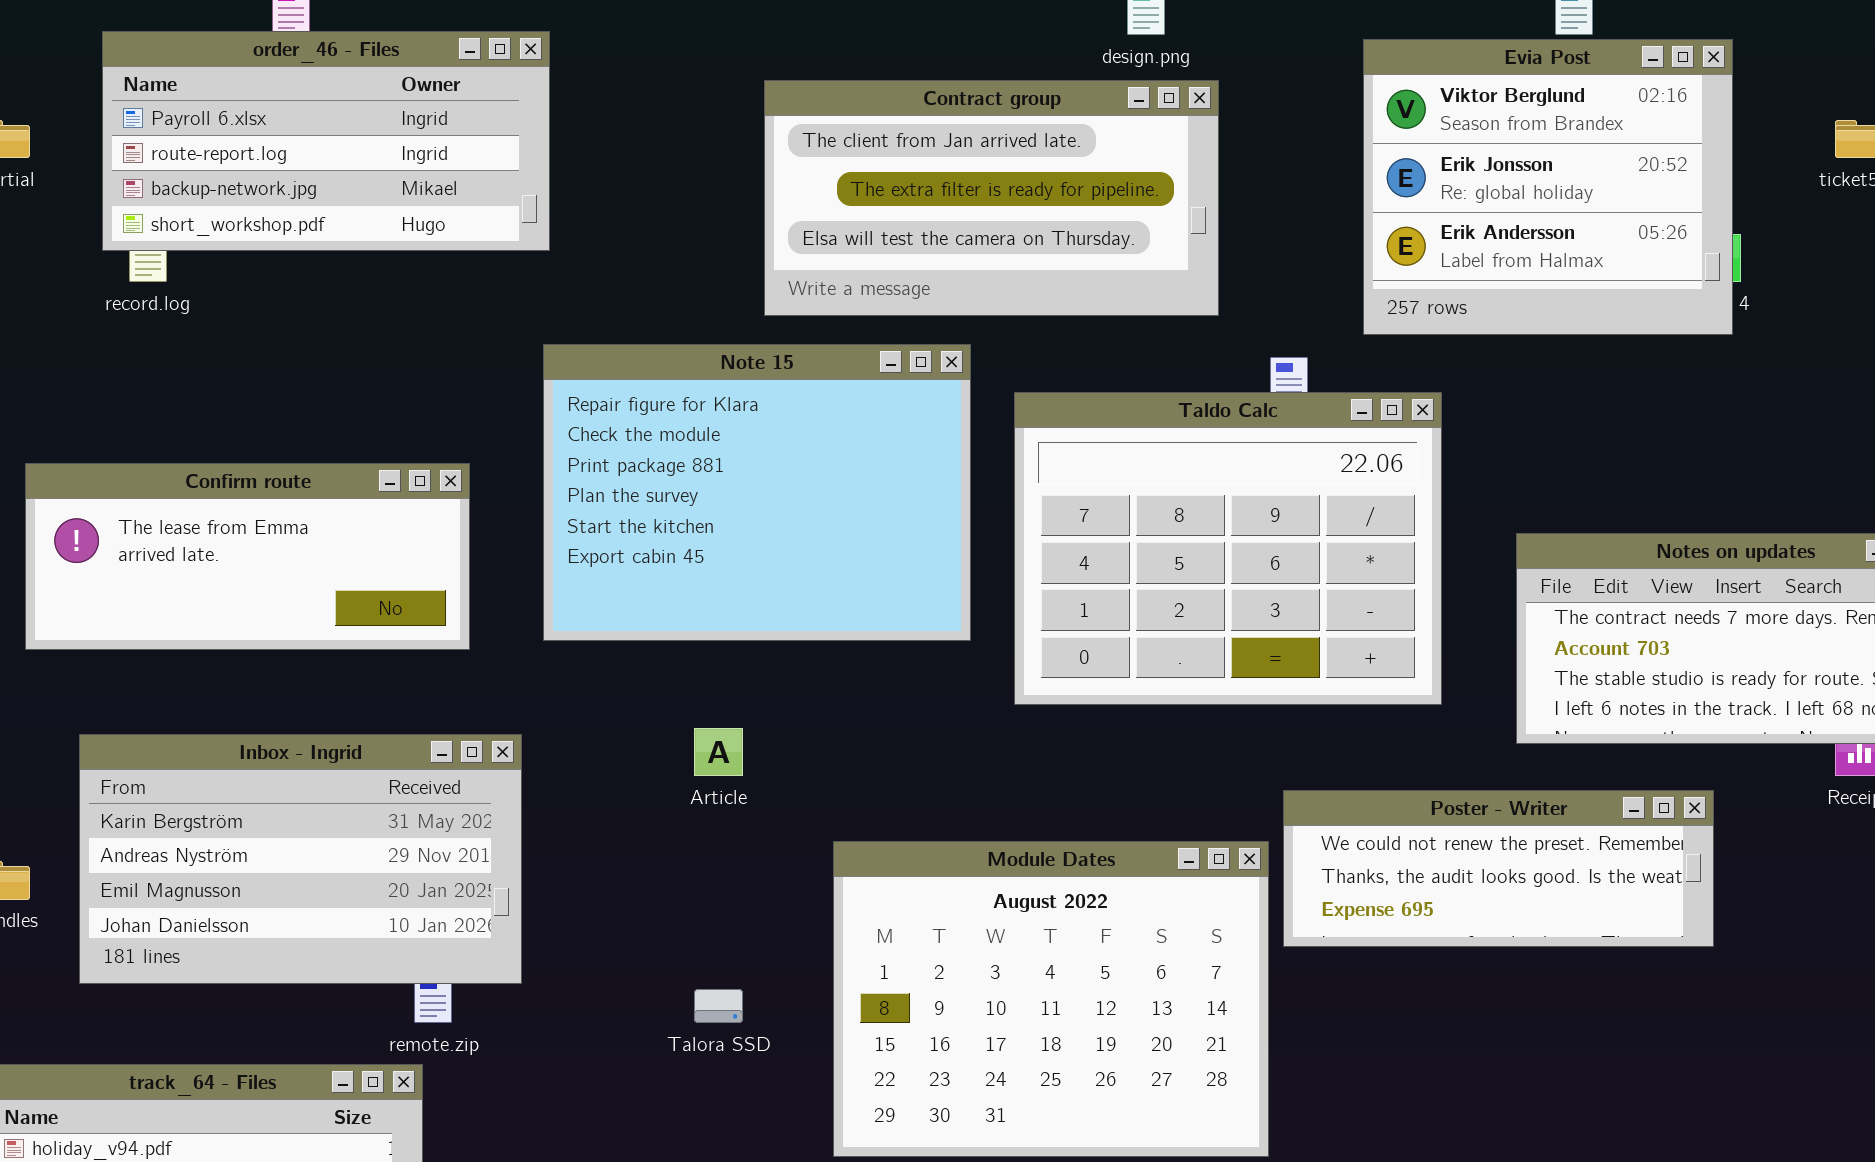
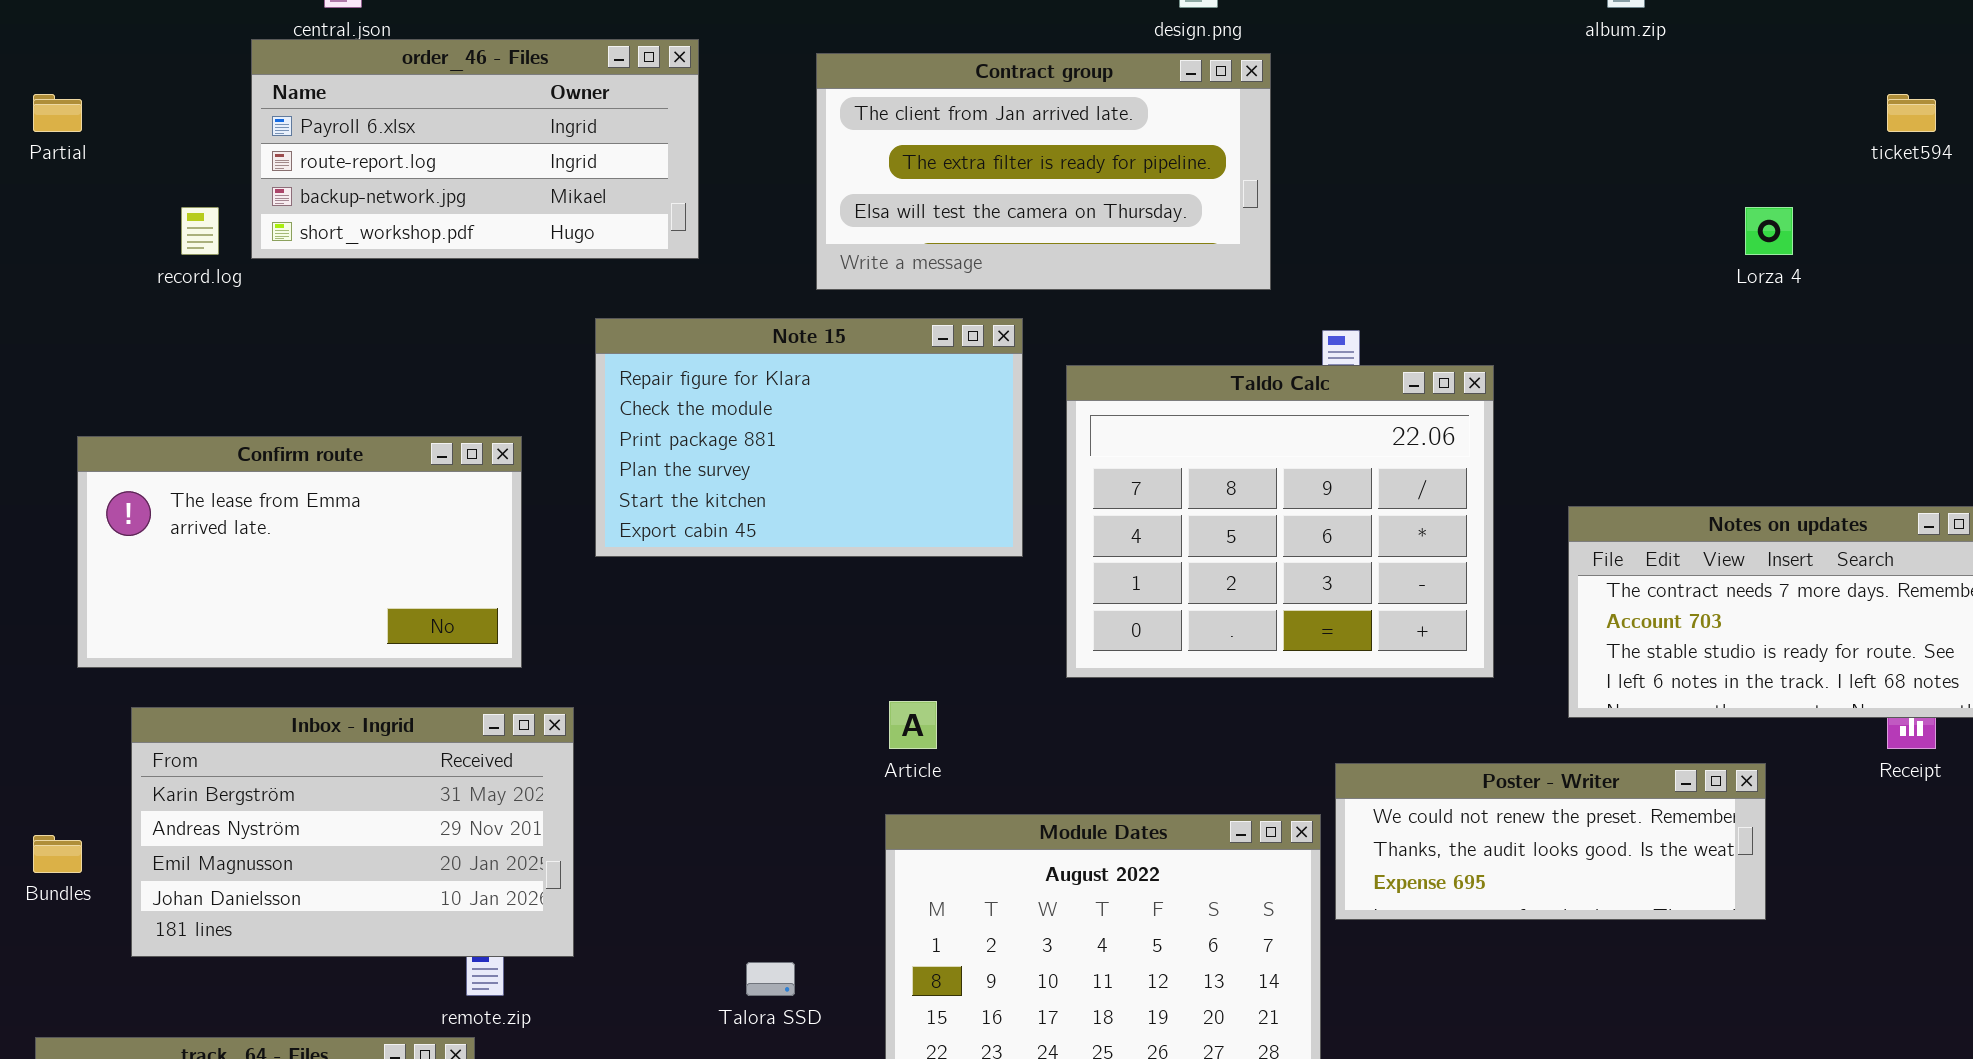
order_46 - Files: [102,31,550,251] -> [251,39,699,259], moved
Evia Post: [1363,39,1733,335] -> none, closed
Note 15: [543,344,971,641] -> [595,318,1023,557], resized
Confirm route: [25,463,470,650] -> [77,436,522,668], resized
Article: [694,728,743,776] -> [889,701,937,749], moved

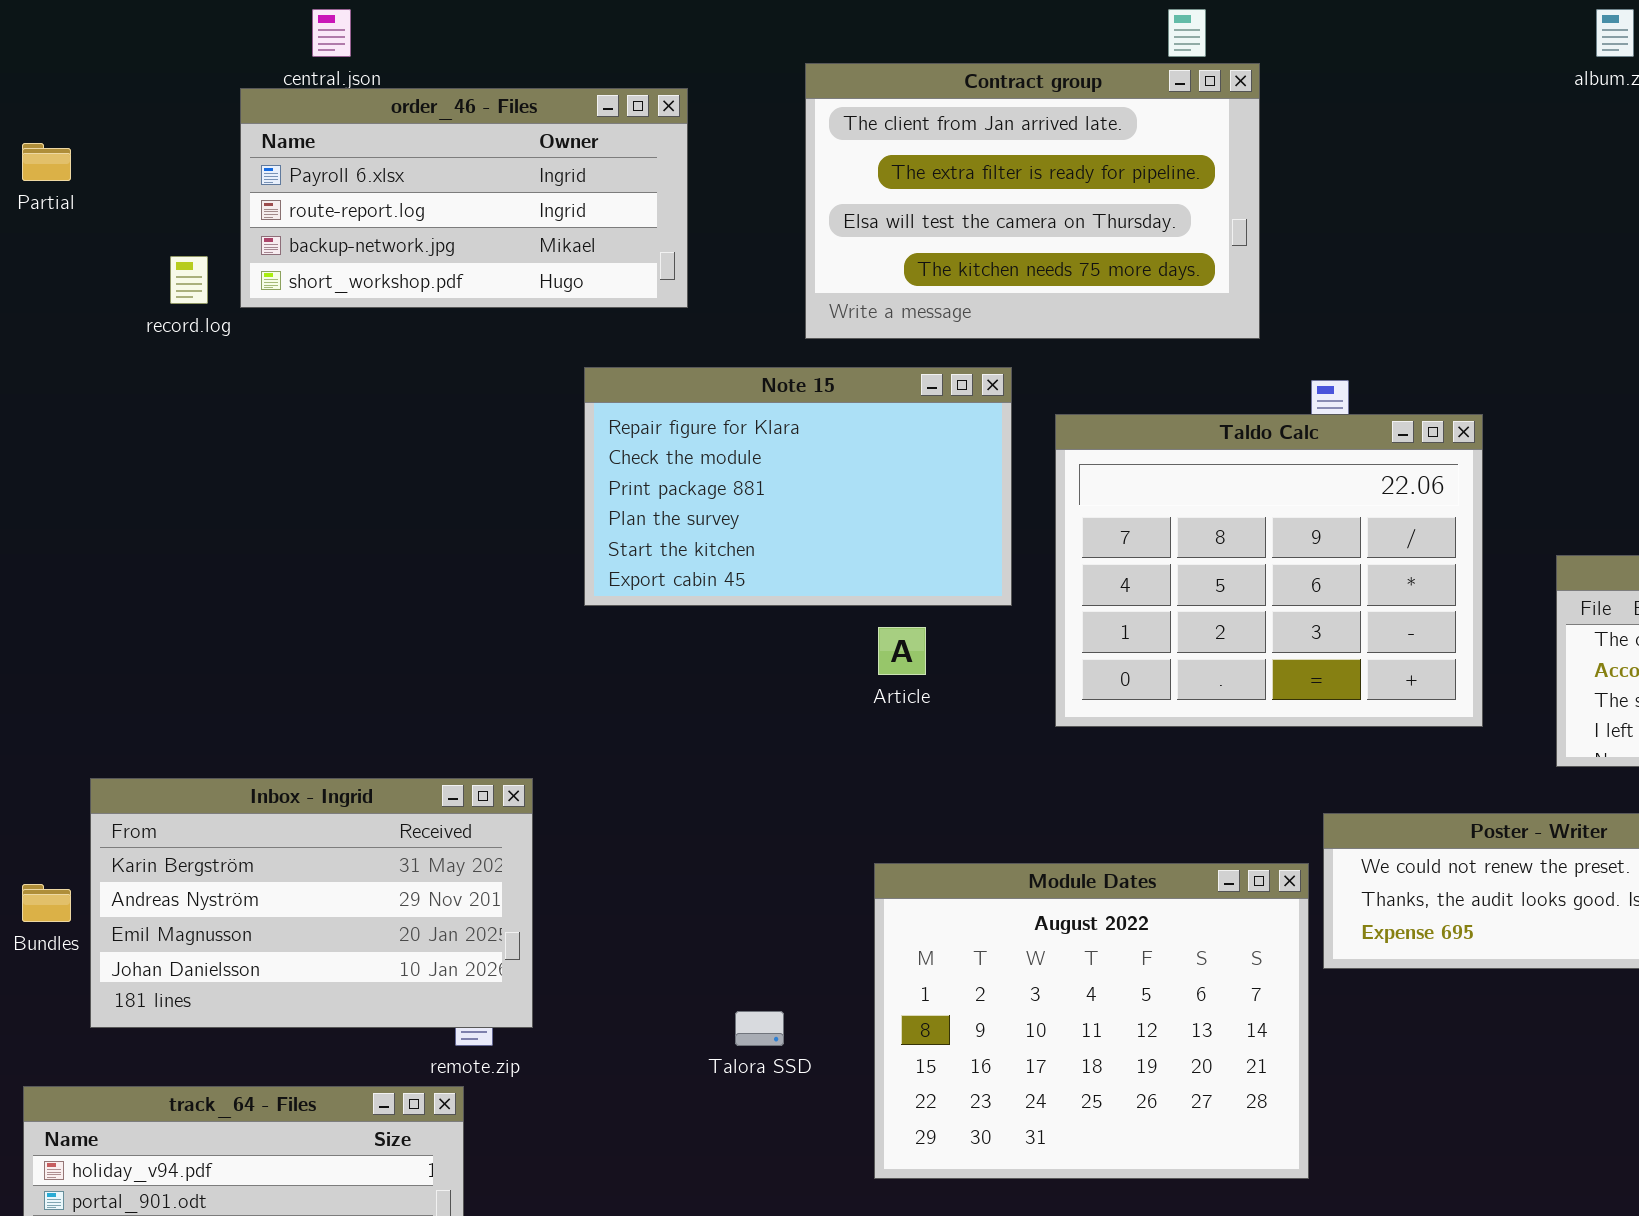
Contract group: [816,53,1271,290] -> [805,63,1260,339], resized
Confirm route: [77,436,522,668] -> none, closed
Article: [889,701,937,749] -> [878,627,926,675], moved
Inbox - Ingrid: [131,707,574,957] -> [90,778,533,1028], moved

